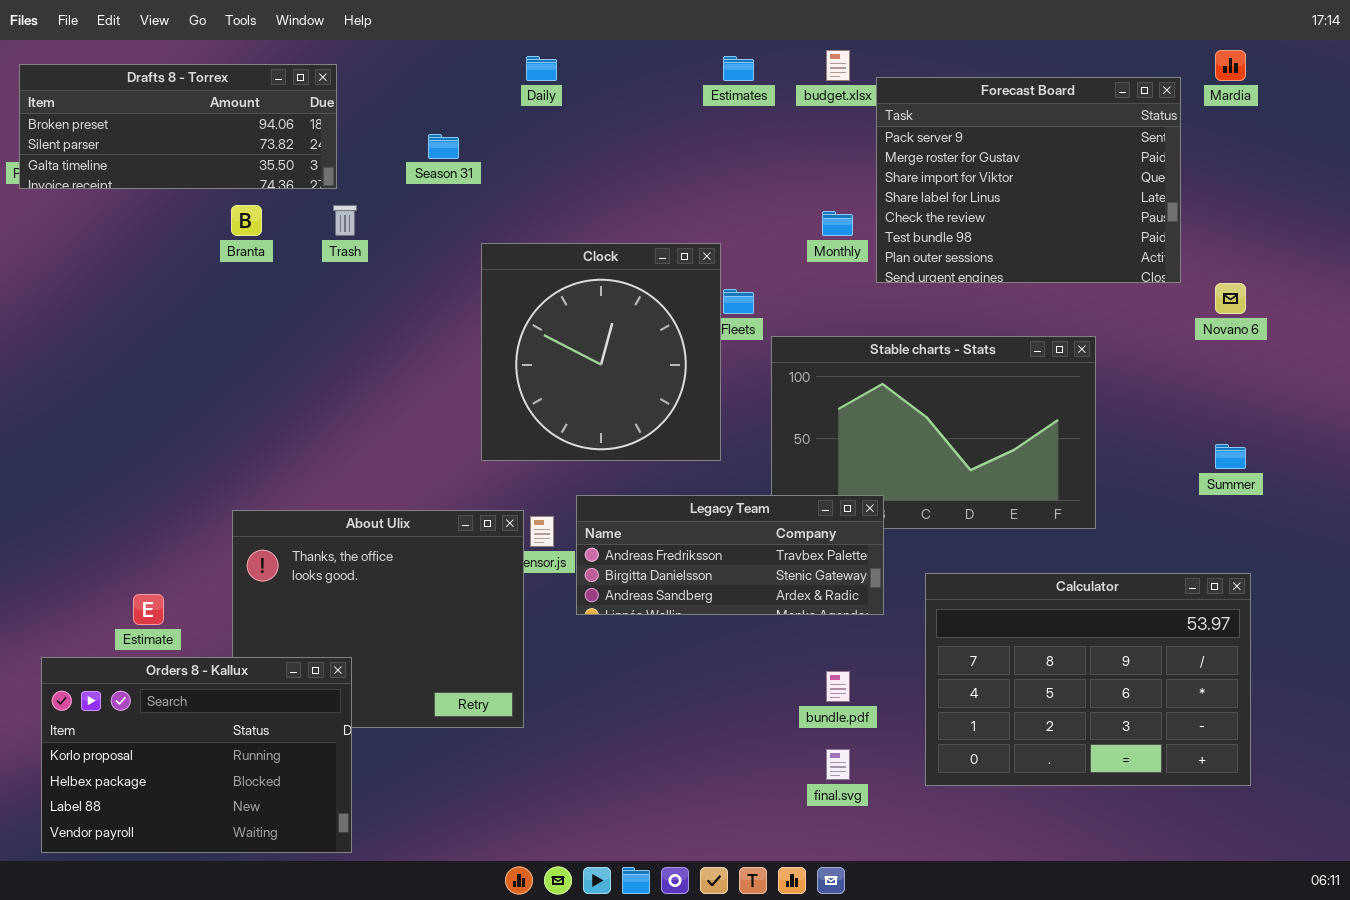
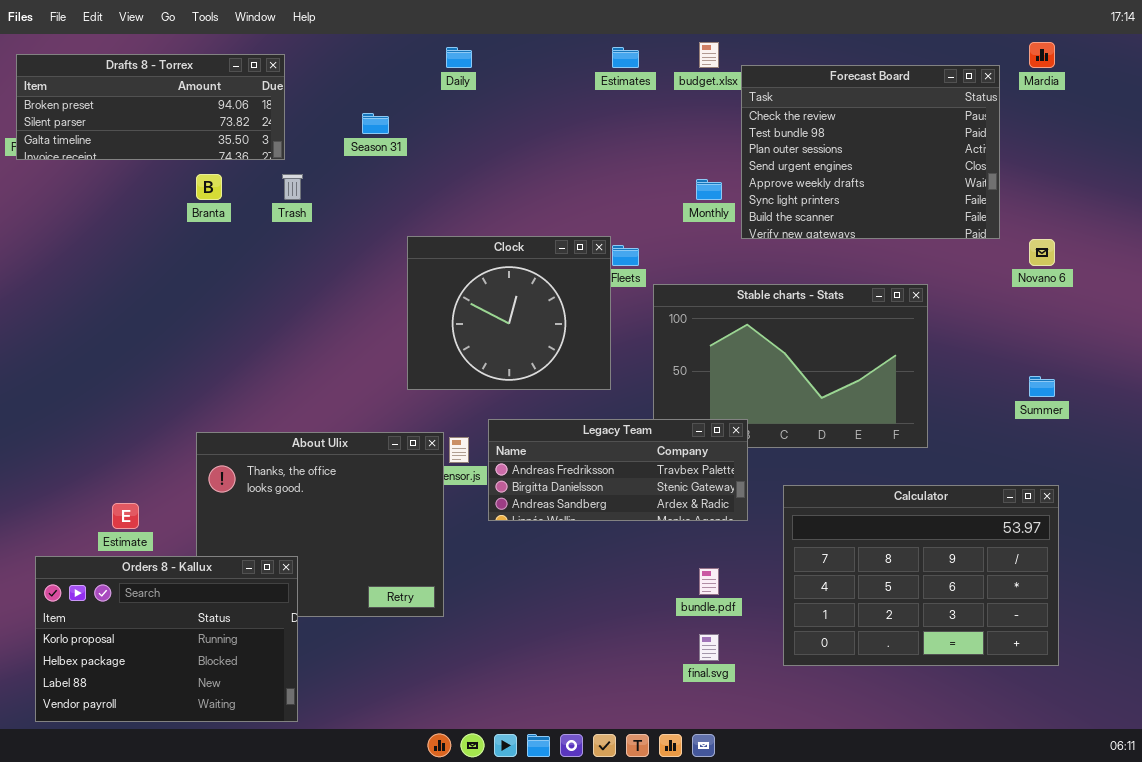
Forecast Board: [876,77,1181,283] -> [741,65,1000,239], scrolled down 4 rows
Clock: [481,243,721,461] -> [407,236,611,390], resized

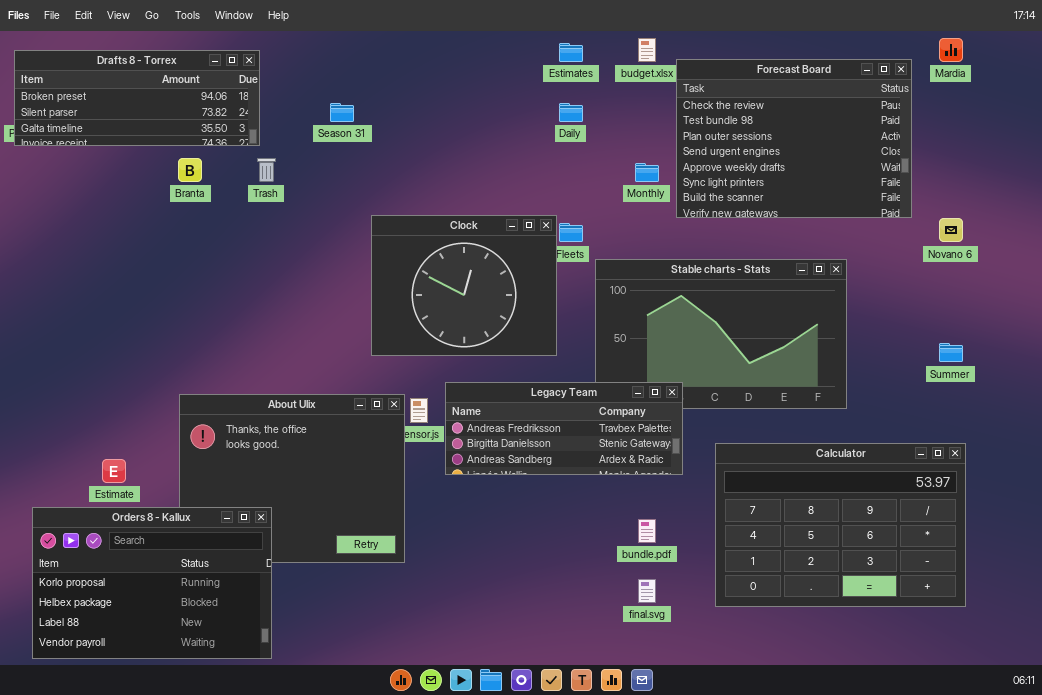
Daily: [446,47,472,68] -> [559,103,583,122], moved

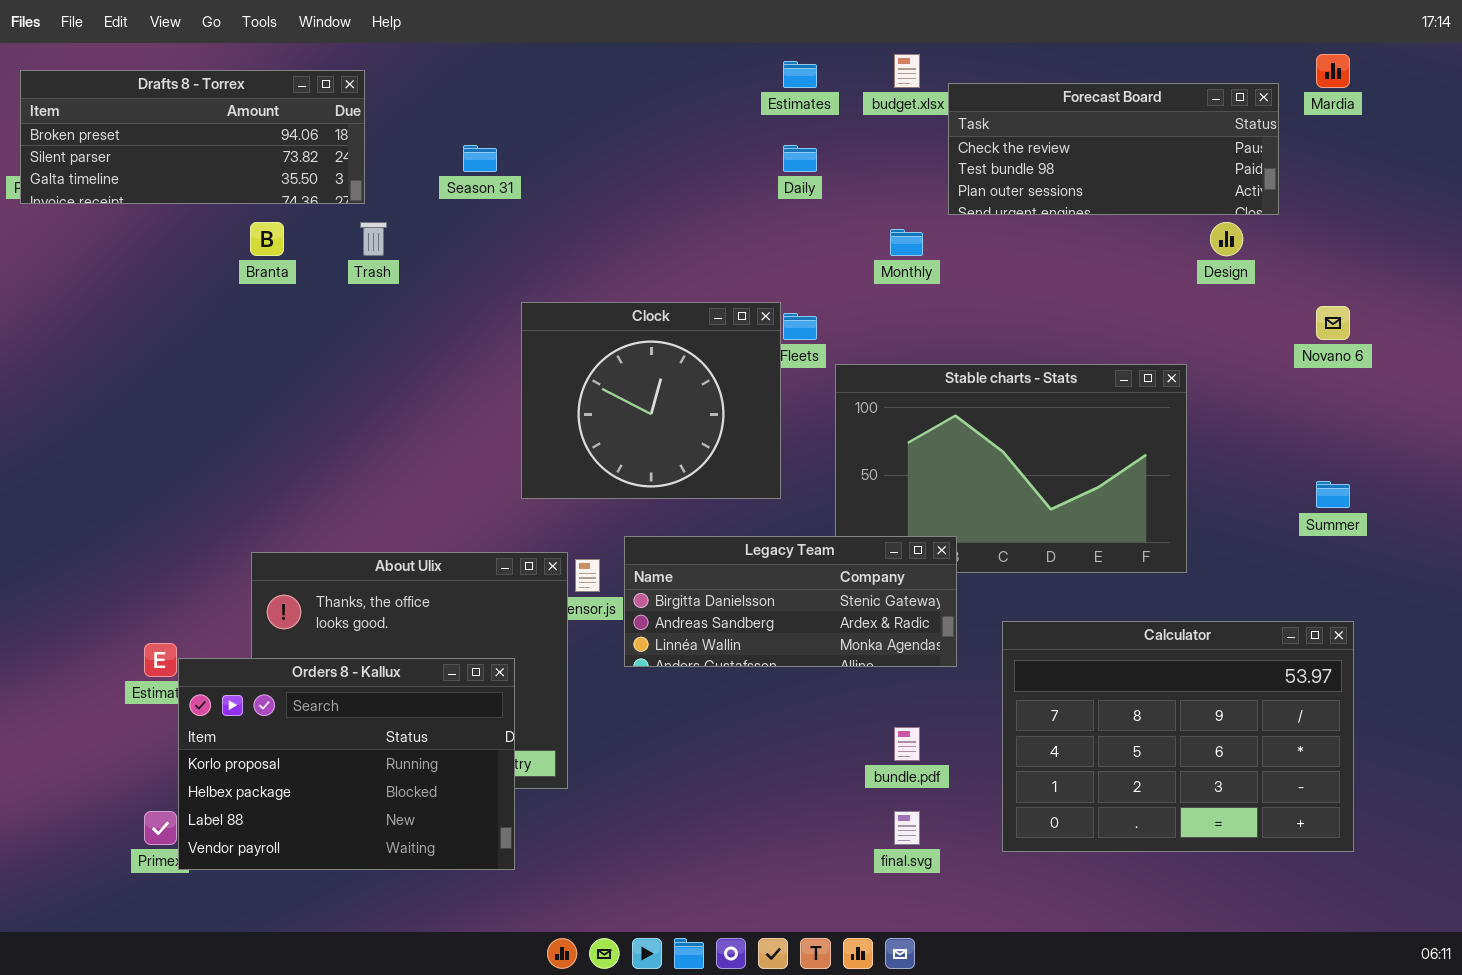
Forecast Board: [676,59,912,218] -> [948,83,1279,215], resized
Legacy Team: [445,382,683,475] -> [624,536,957,667], scrolled down 1 row
Orders 8 - Kallux: [32,507,272,659] -> [178,658,515,870], moved

